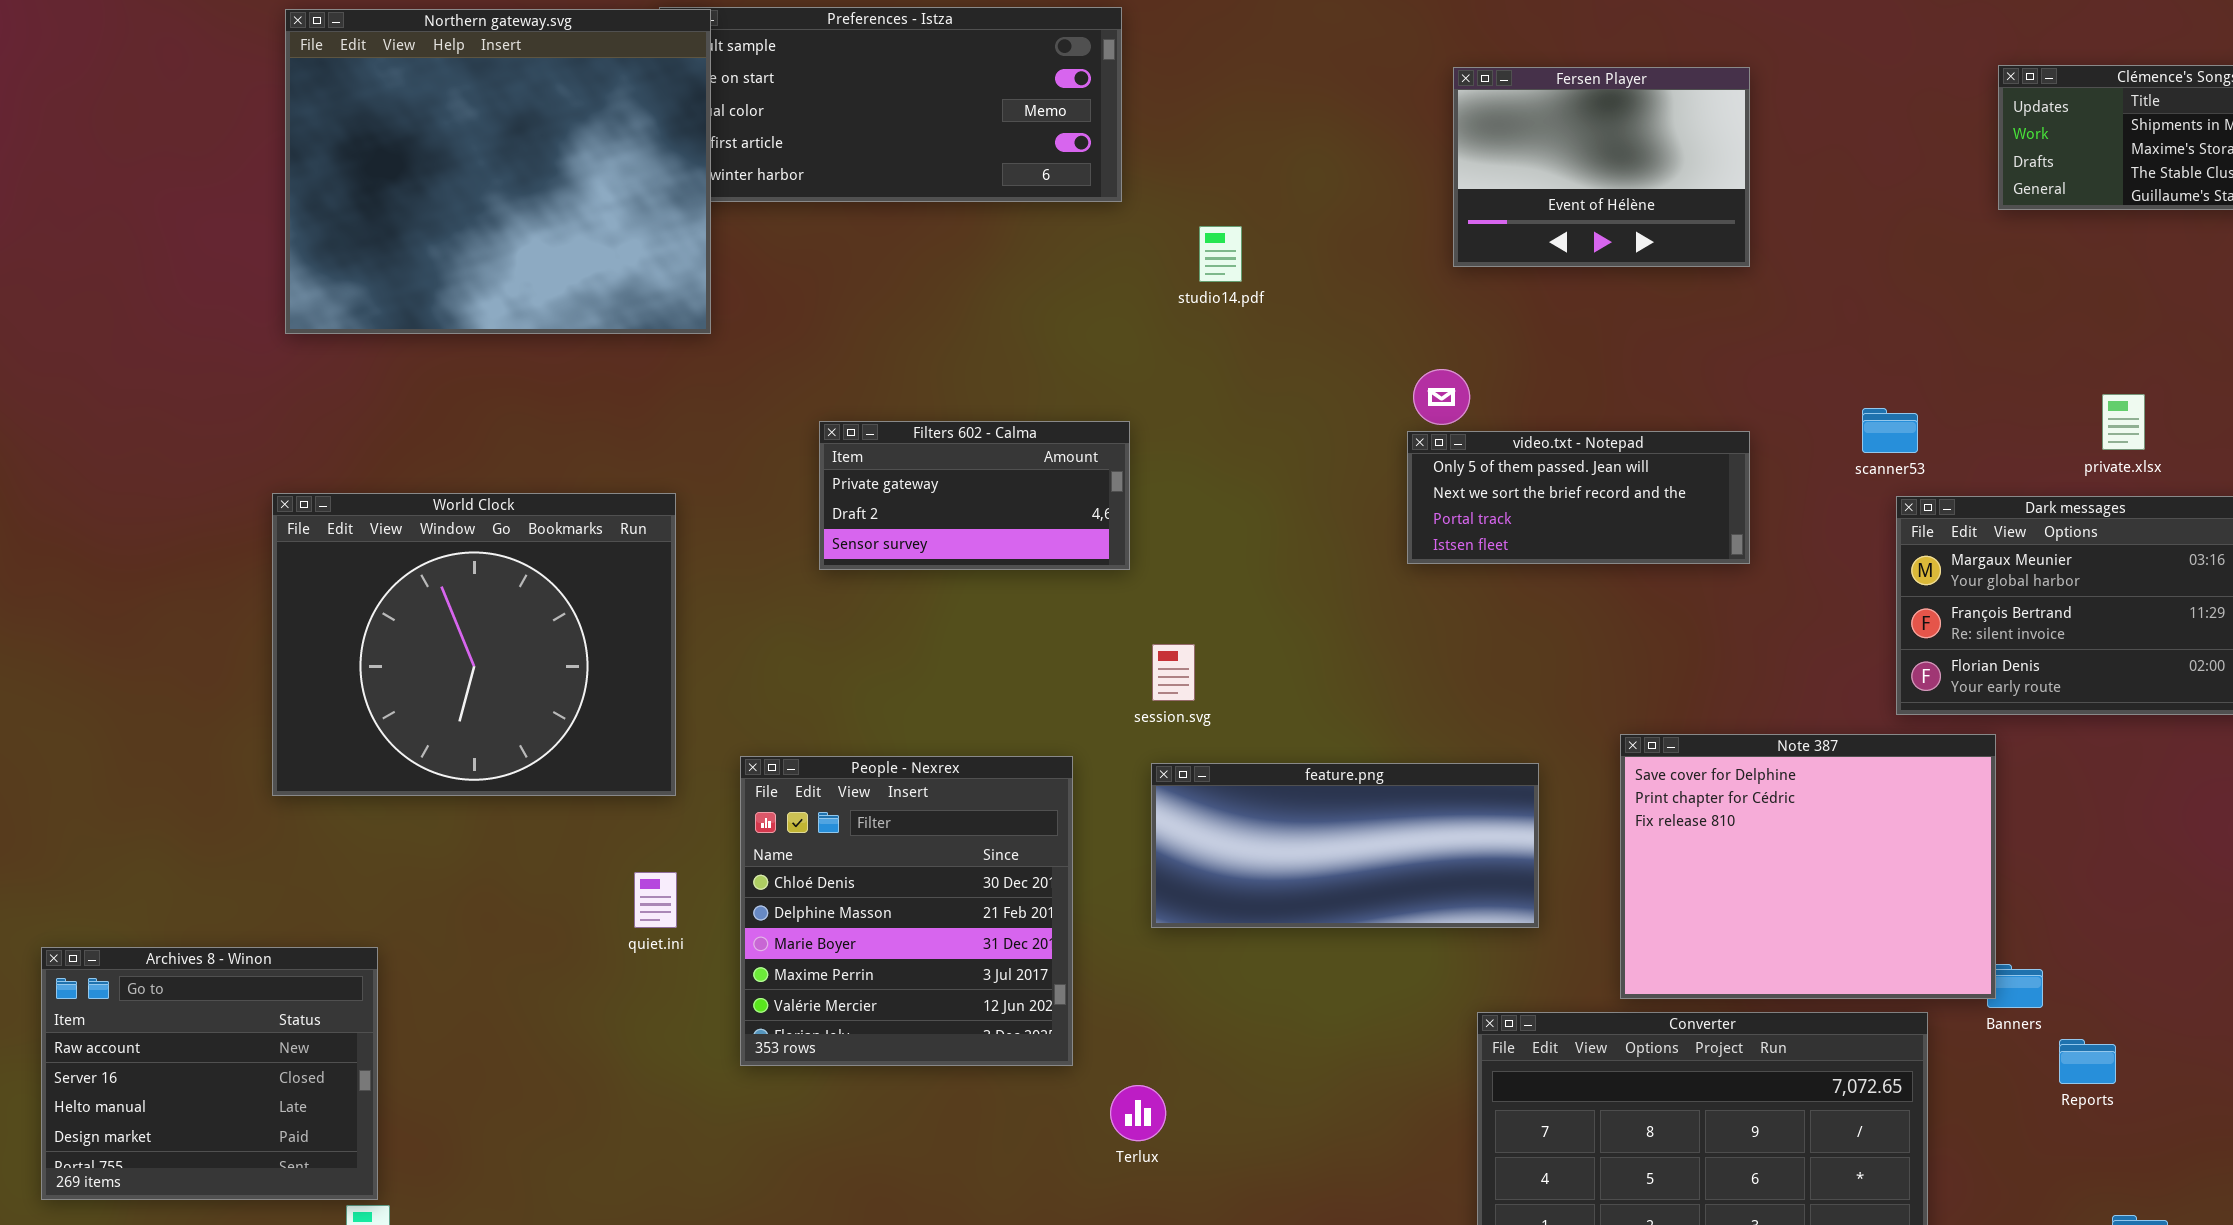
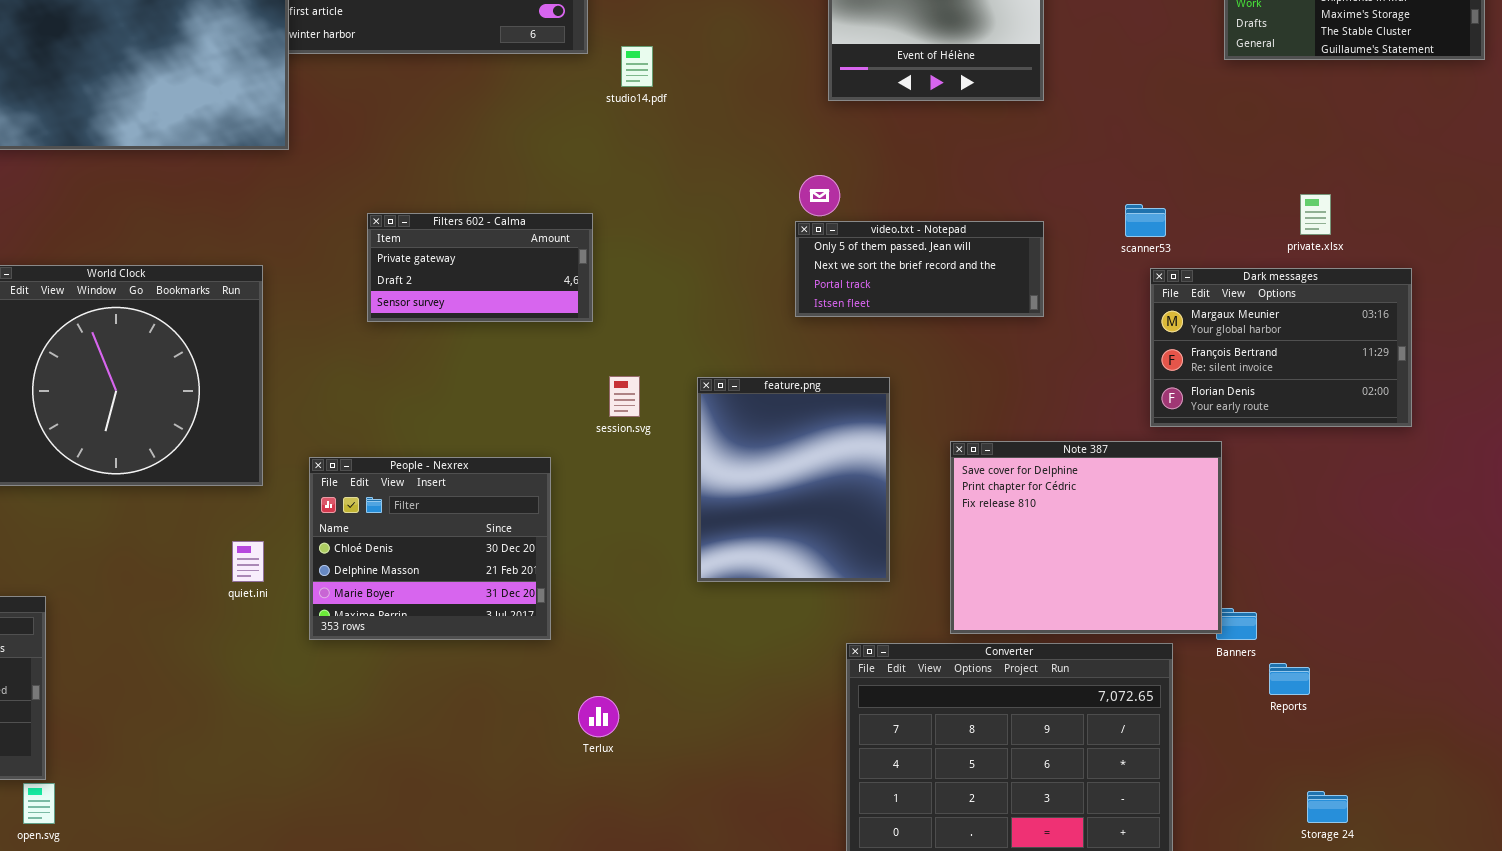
studio14.pdf: [1199,226,1242,282] -> [621,46,653,87], moved
People - Nexrex: [740,756,1073,1066] -> [309,457,551,640], resized
feature.png: [1151,763,1539,928] -> [697,377,890,582], resized

